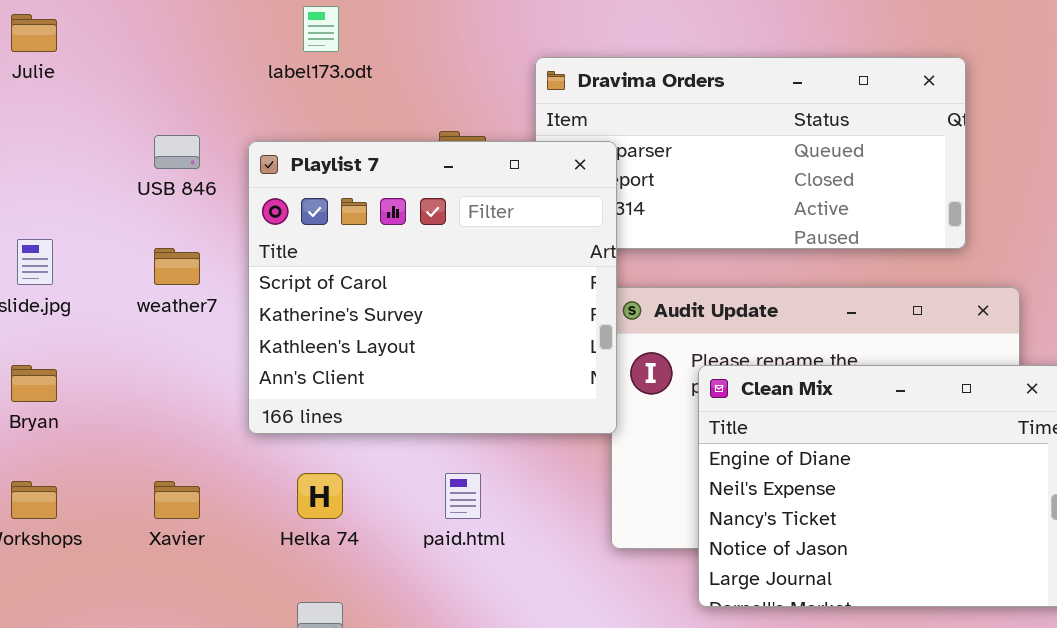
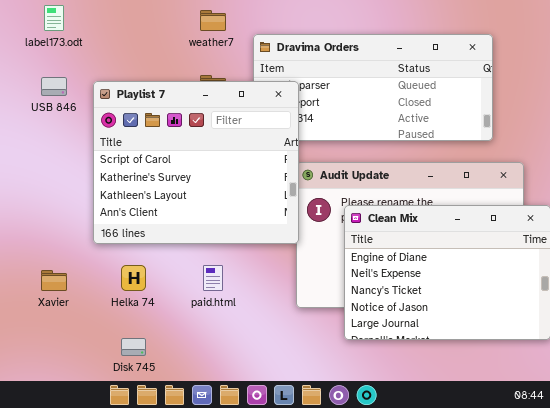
label173.odt: [303,6,339,52] -> [44,5,64,31], moved
weather7: [154,248,200,285] -> [200,10,226,31], moved

